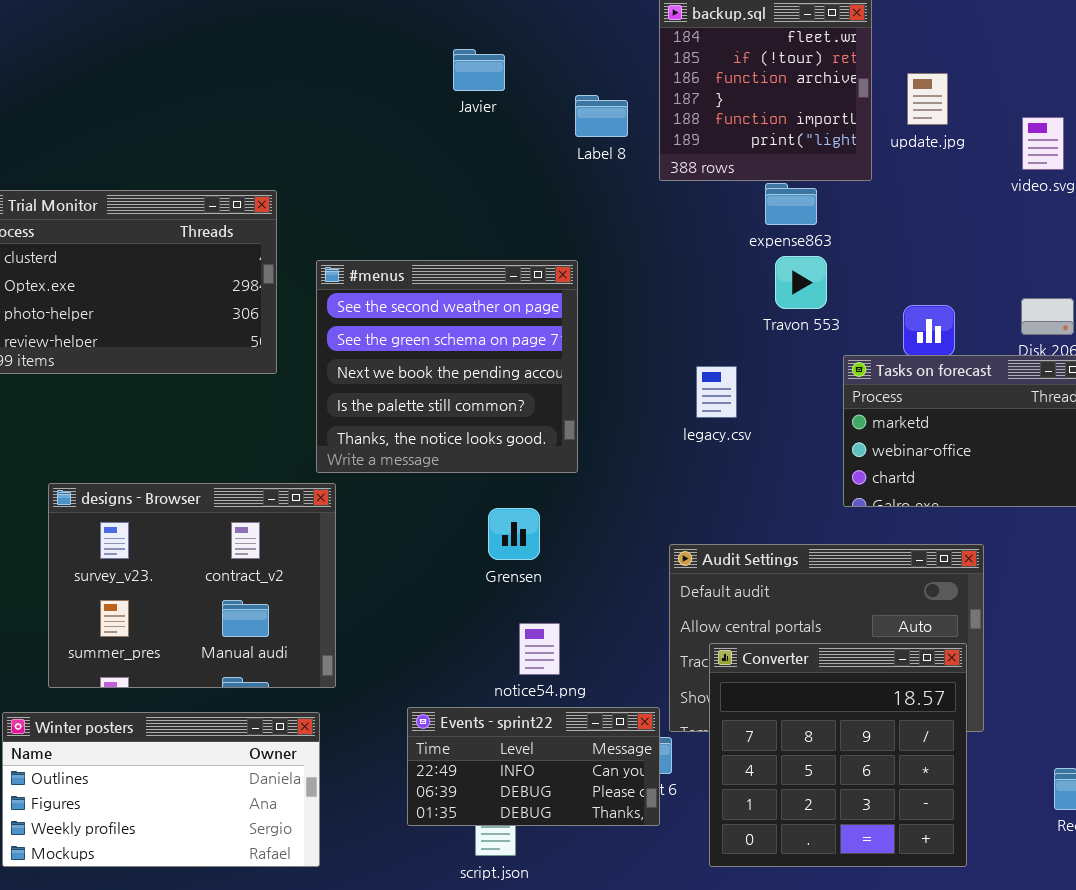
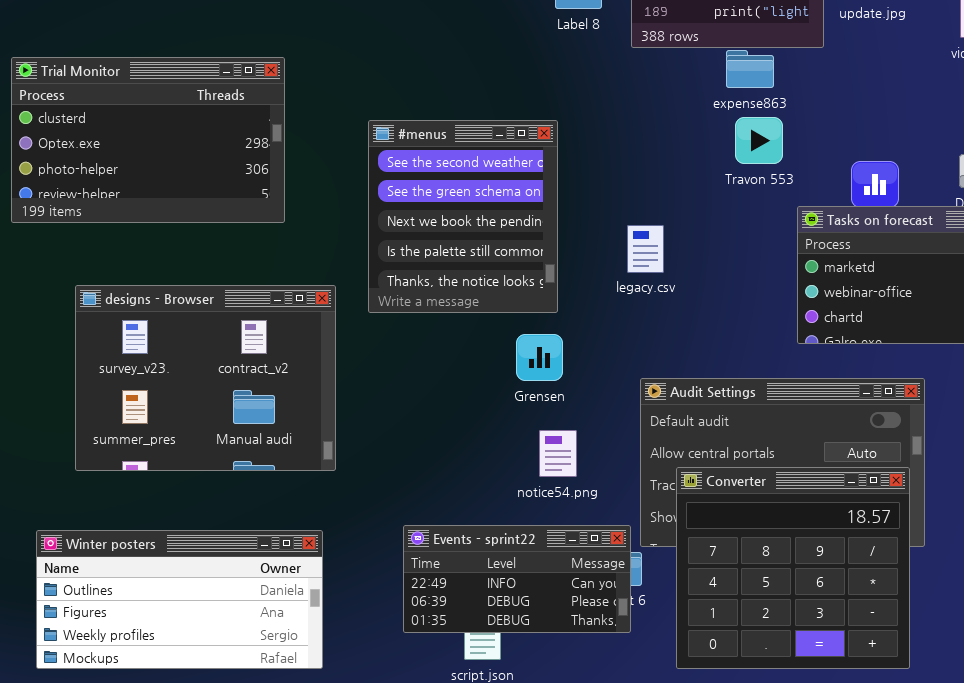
#menus: [316,260,578,473] -> [368,120,558,313], resized
legacy.csv: [696,366,737,418] -> [627,225,664,273], moved
designs - Browser: [48,483,336,688] -> [75,285,336,471], moved
Grensen: [488,508,540,560] -> [516,334,563,381], moved
notice54.png: [519,623,560,675] -> [539,430,577,477], moved

